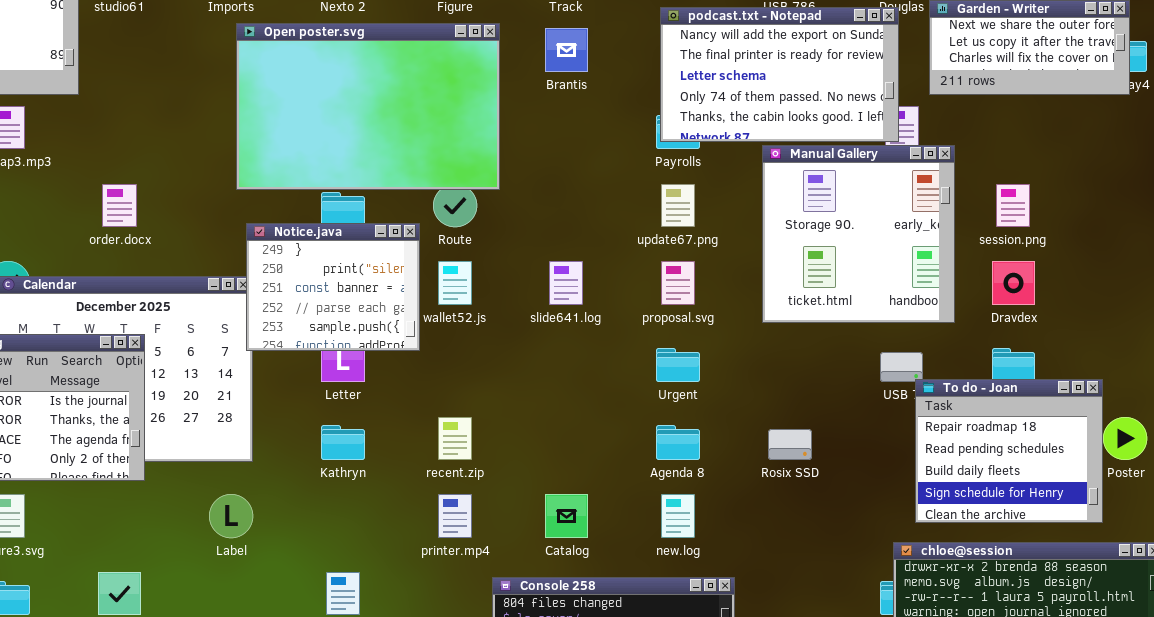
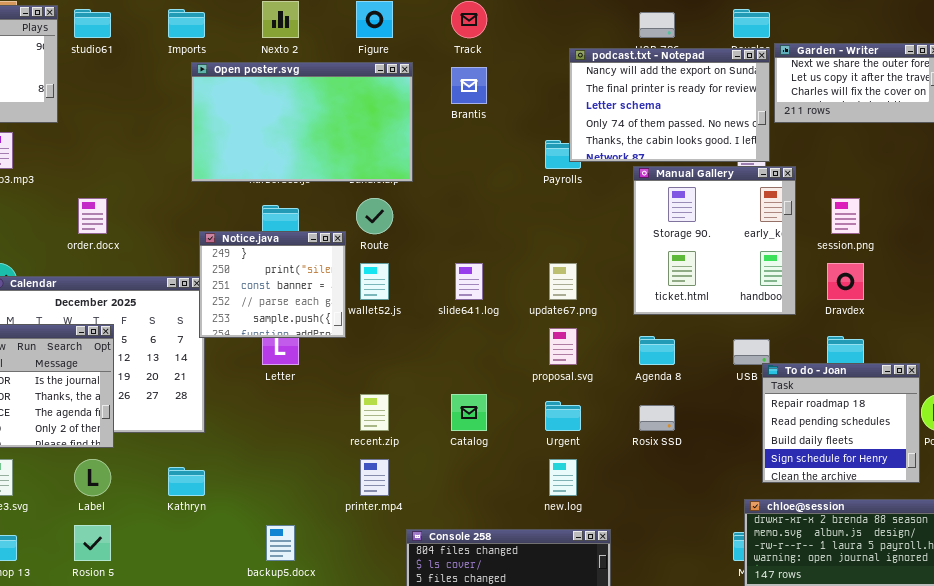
podcast.txt - Notepad: [660,7,899,142] -> [569,48,770,162], moved
Open poster.svg: [236,23,500,190] -> [191,62,413,182], resized
update67.png: [661,184,695,227] -> [549,263,577,300], moved
proposal.svg: [661,261,695,305] -> [549,328,577,365], moved
Urgent: [656,348,700,382] -> [545,401,581,431], moved
Kathryn: [321,425,365,460] -> [168,467,205,496], moved
Agenda 8: [656,425,700,460] -> [639,336,675,365], moved
Label: [209,494,253,538] -> [74,459,111,496], moved
Catalog: [545,494,588,538] -> [451,394,487,431], moved

